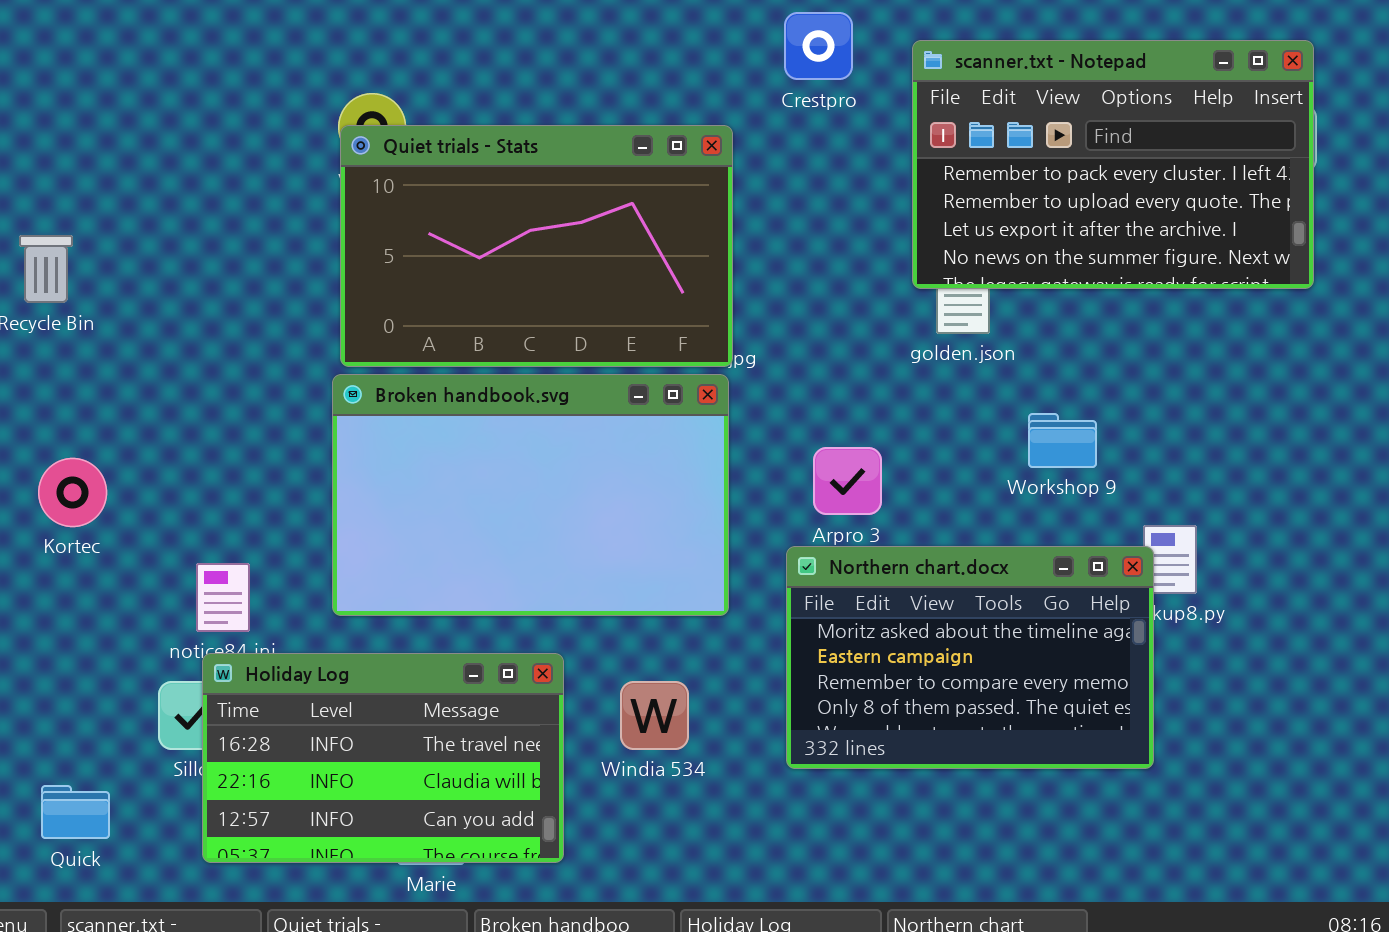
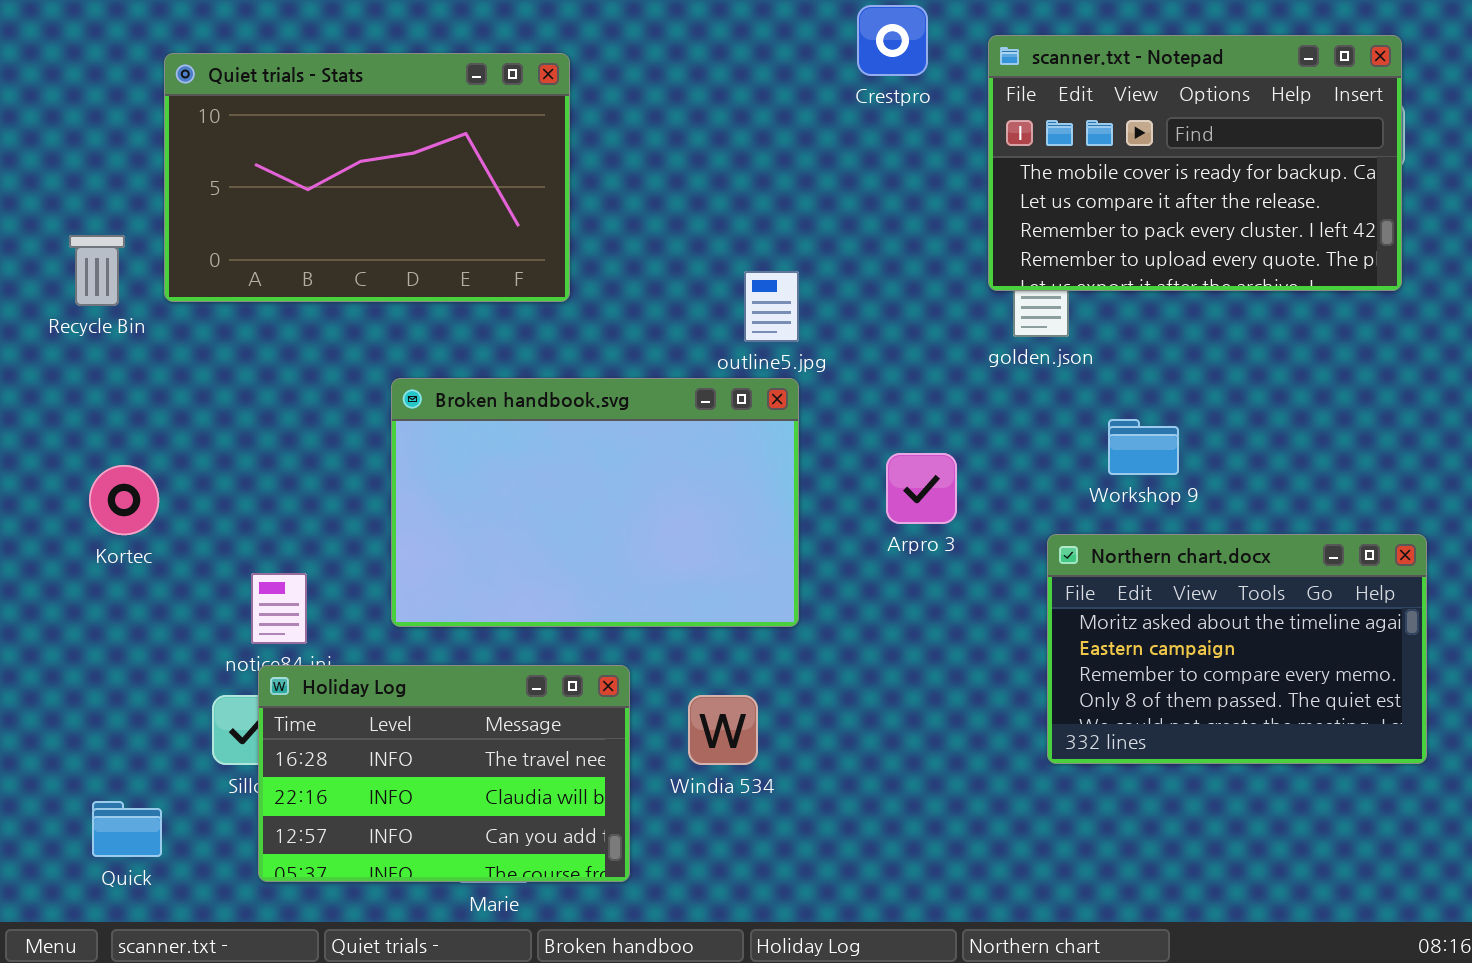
scanner.txt - Notepad: [912,40,1314,289] -> [988,35,1402,291], scrolled up 2 rows
Quiet trials - Stats: [340,125,733,367] -> [164,53,570,302], moved
Northern chart.docx: [786,546,1154,769] -> [1047,534,1427,764], moved

